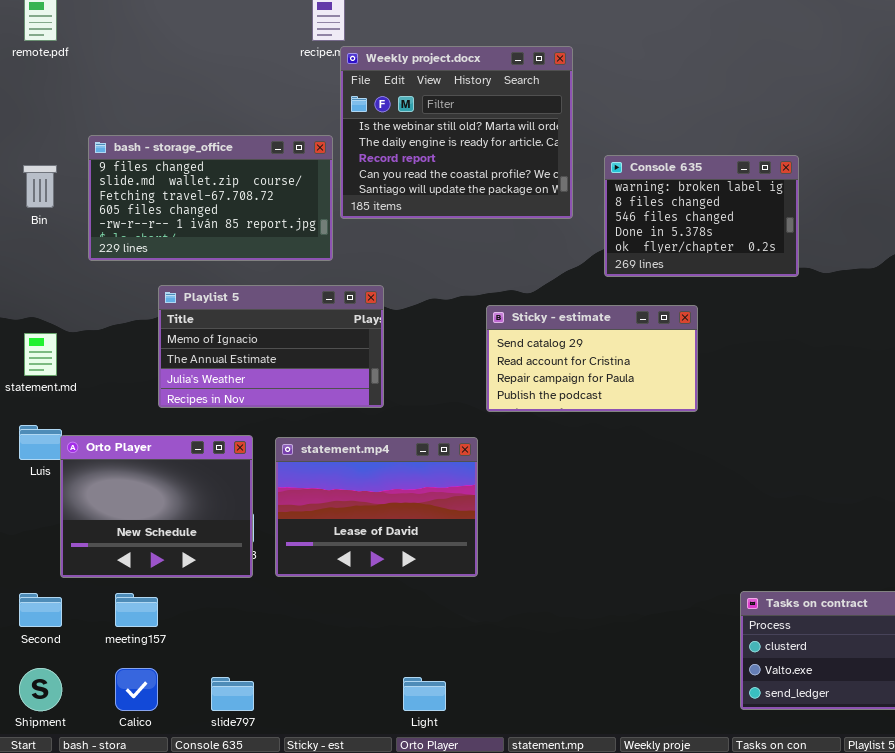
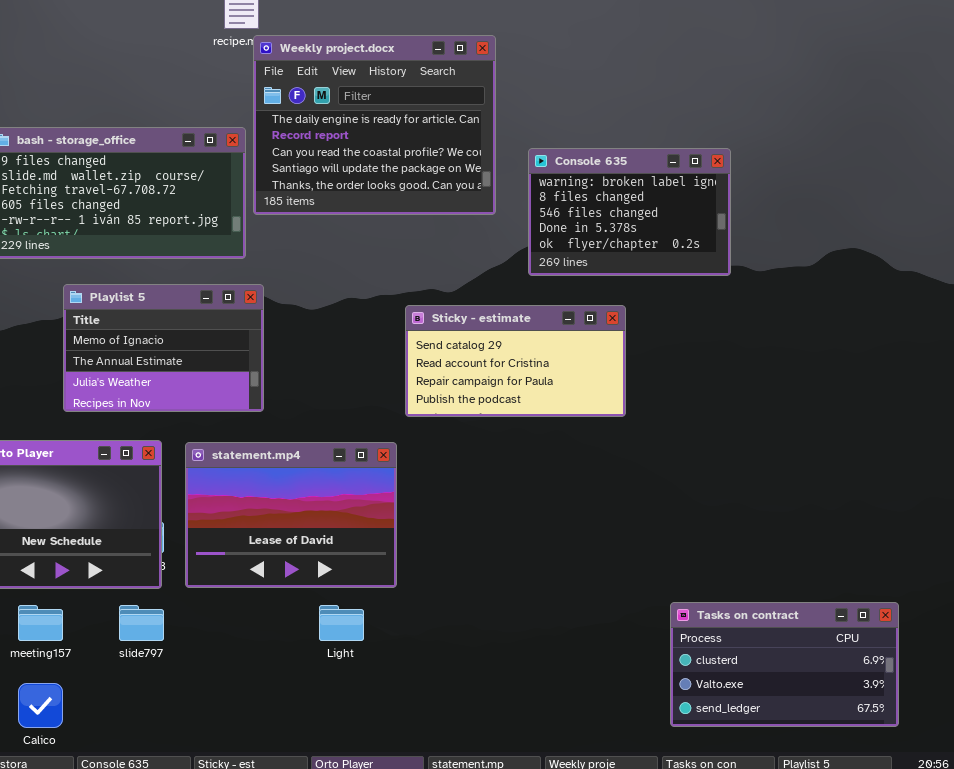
Weekly project.docx: [340,46,573,219] -> [253,35,496,215], scrolled down 1 row
Playlist 5: [158,285,384,408] -> [63,284,264,412], resized
slide797: [211,677,254,711] -> [119,605,164,641], moved
Light: [403,677,446,711] -> [319,605,364,641], moved

